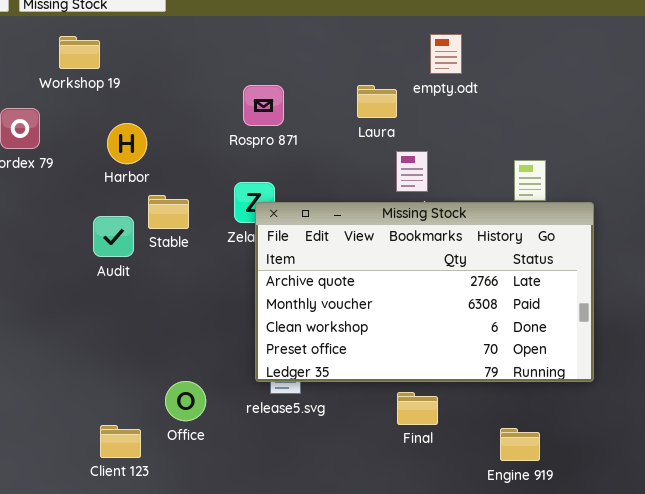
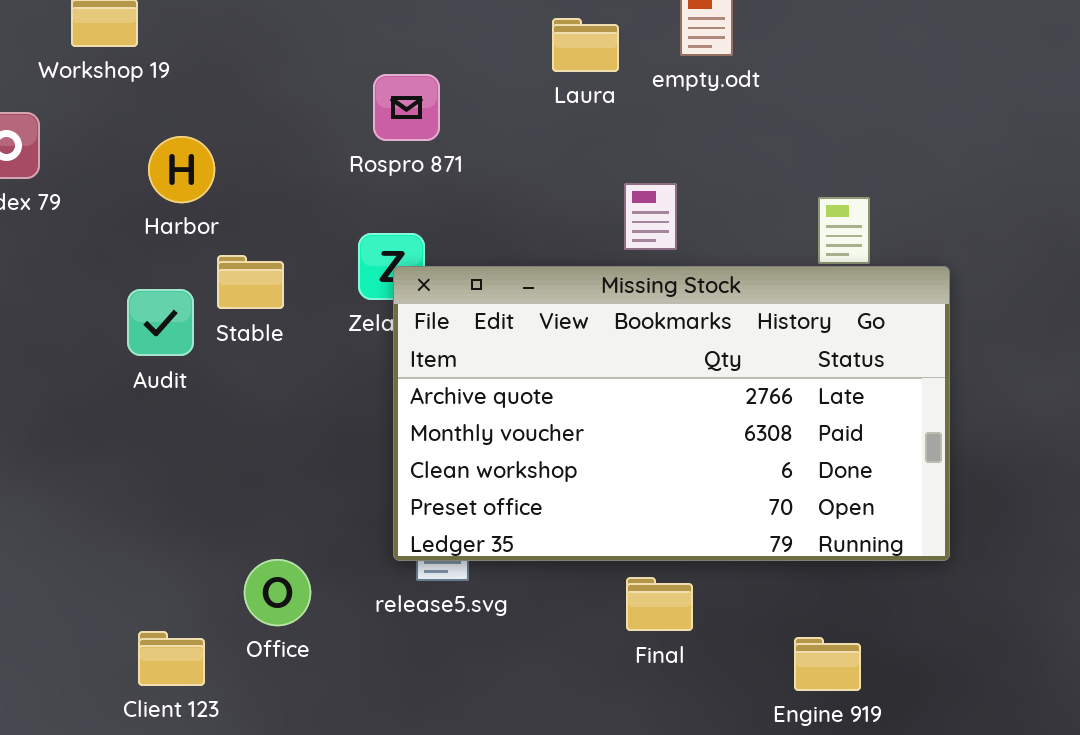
Laura: [357,85,397,118] -> [552,18,619,72], moved

